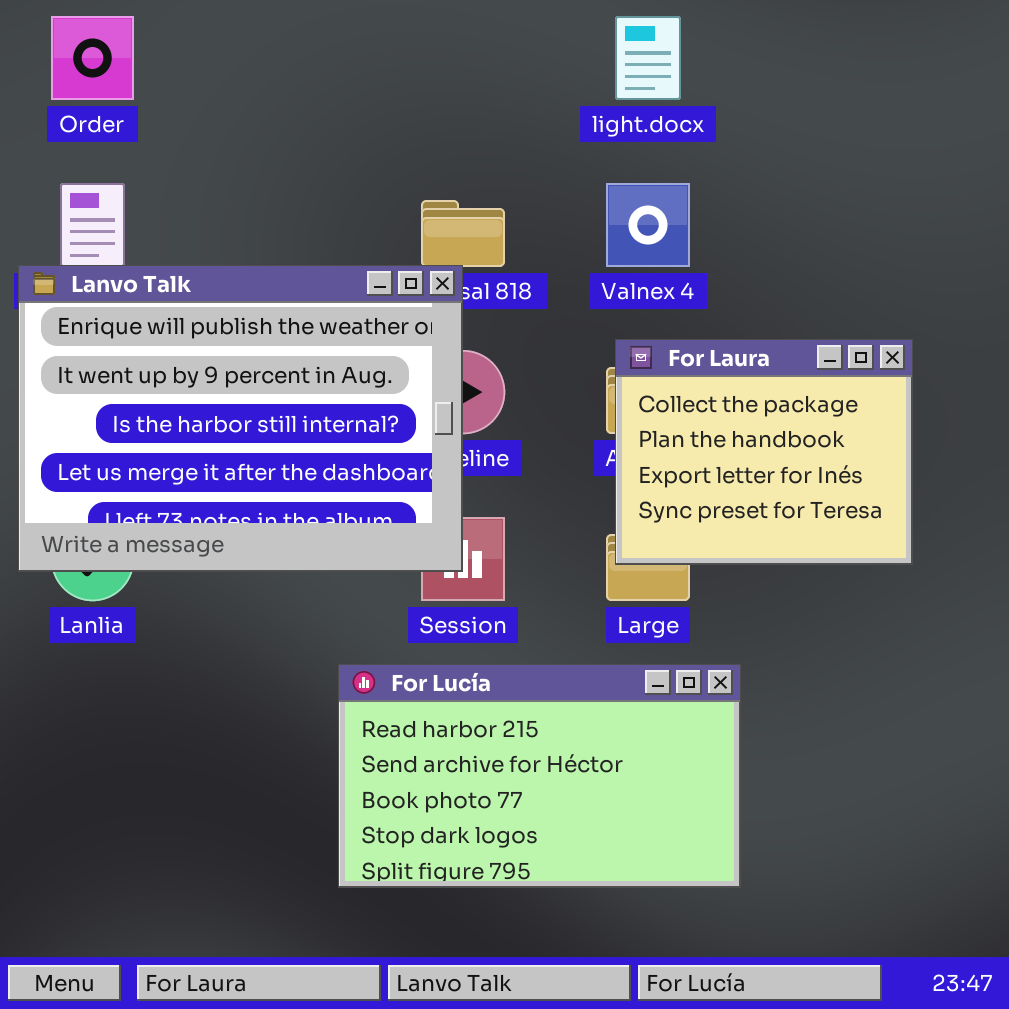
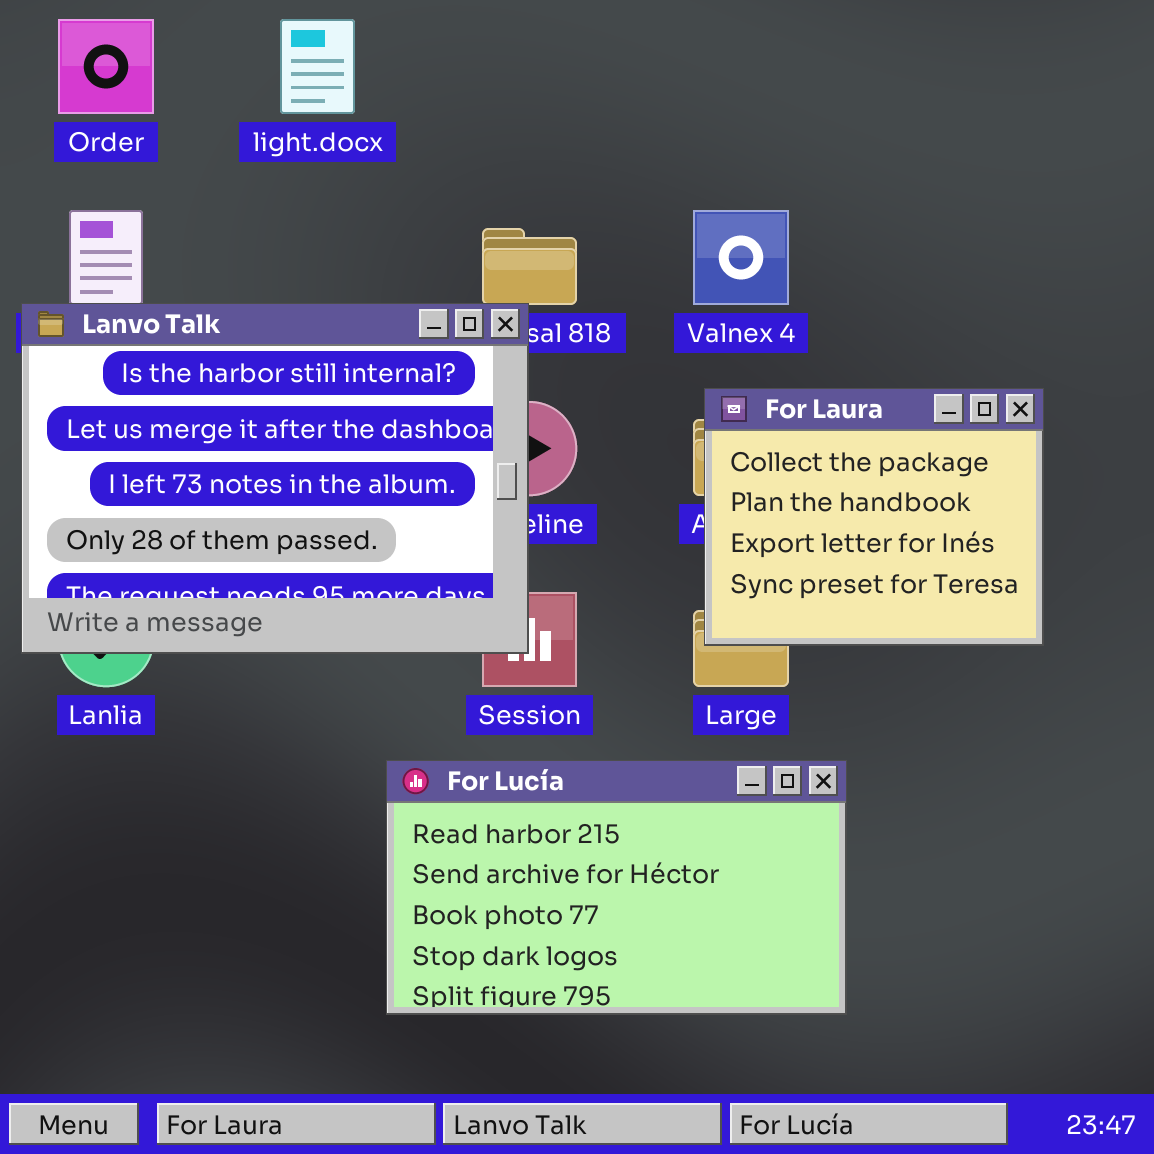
light.docx: [615,16,681,100] -> [280,19,355,114], moved
Lanvo Talk: [18,265,463,572] -> [21,303,529,654], scrolled down 2 rows

